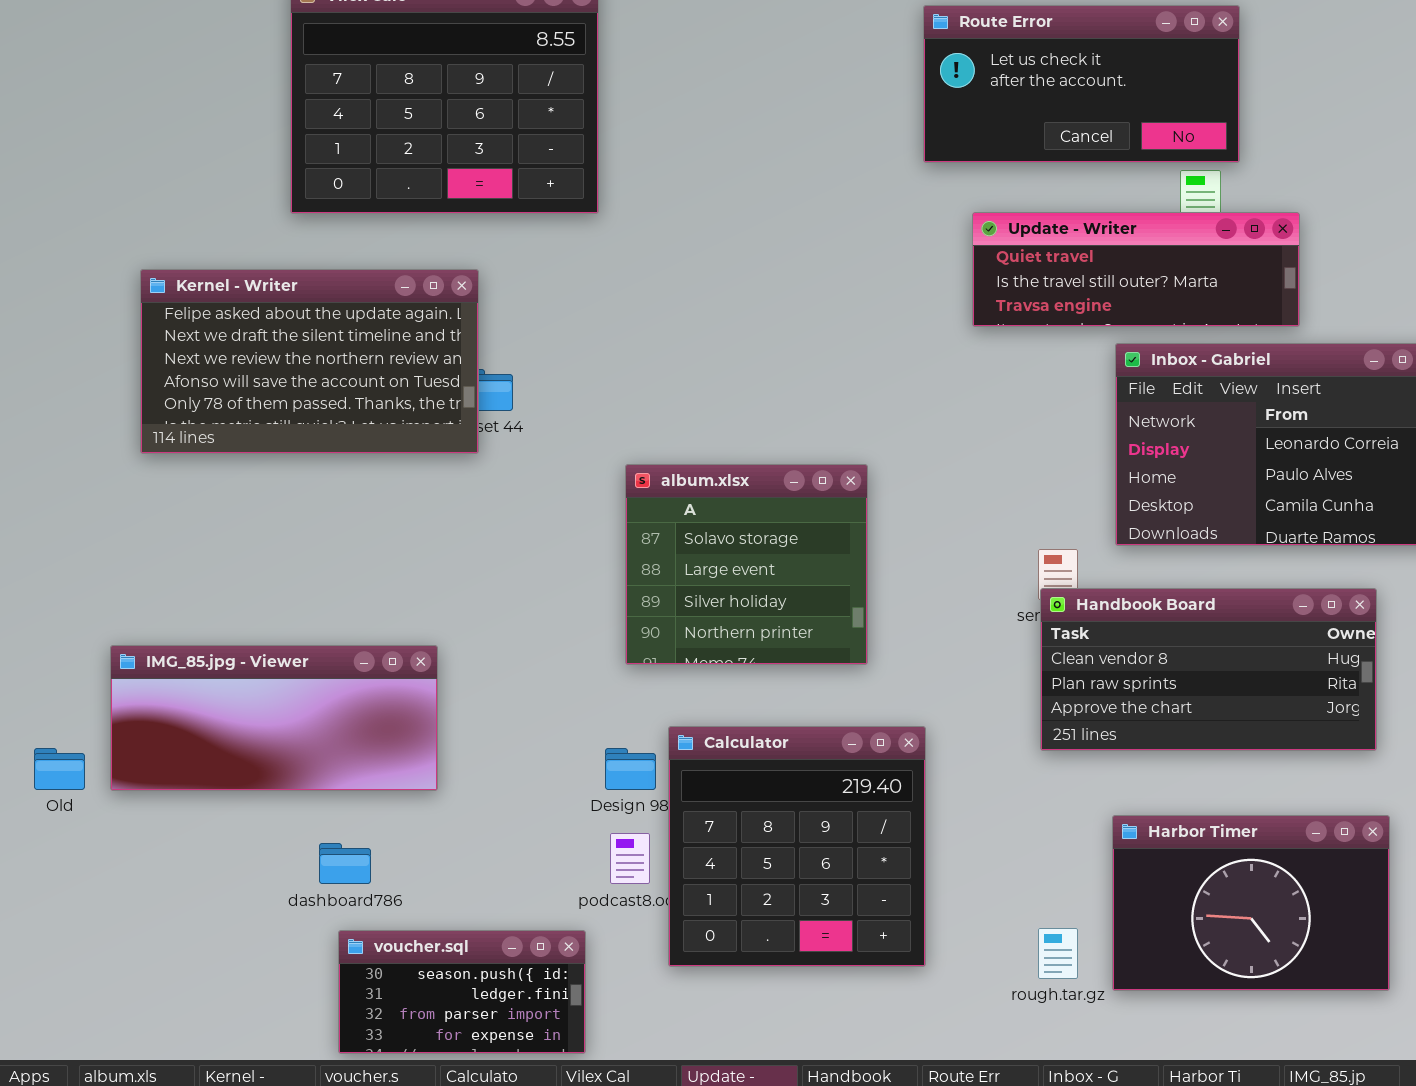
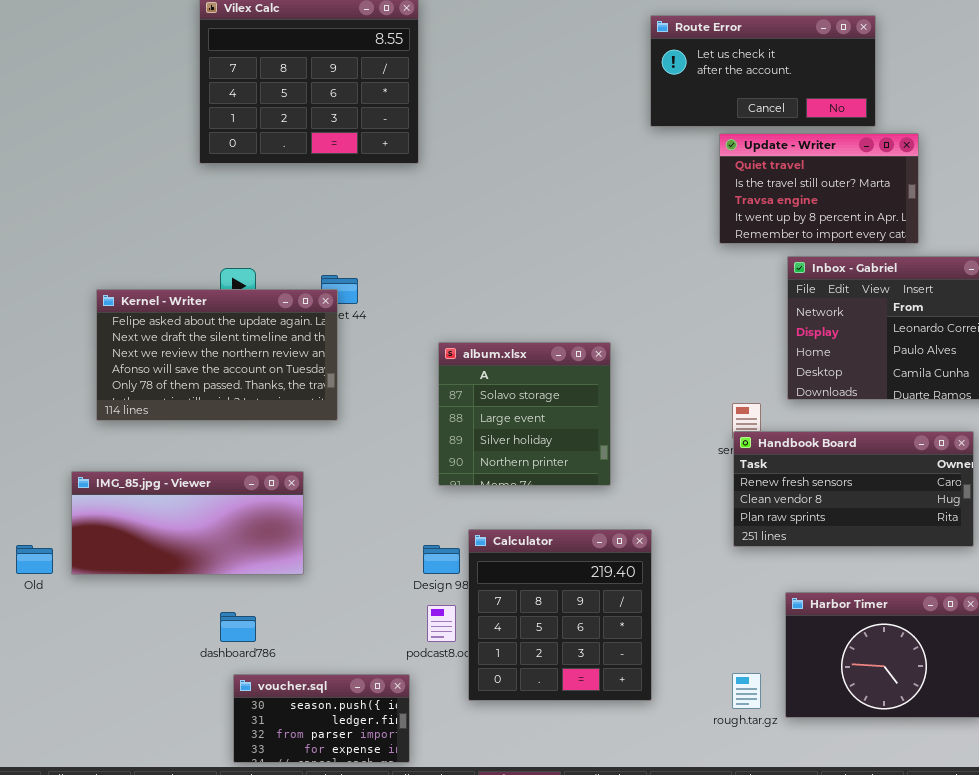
Update - Writer: [972,212,1300,327] -> [719,133,919,244], resized
Kernel - Writer: [140,269,479,454] -> [96,289,338,421], moved
Handbook Board: [1040,588,1377,751] -> [733,431,974,547], scrolled up 1 row

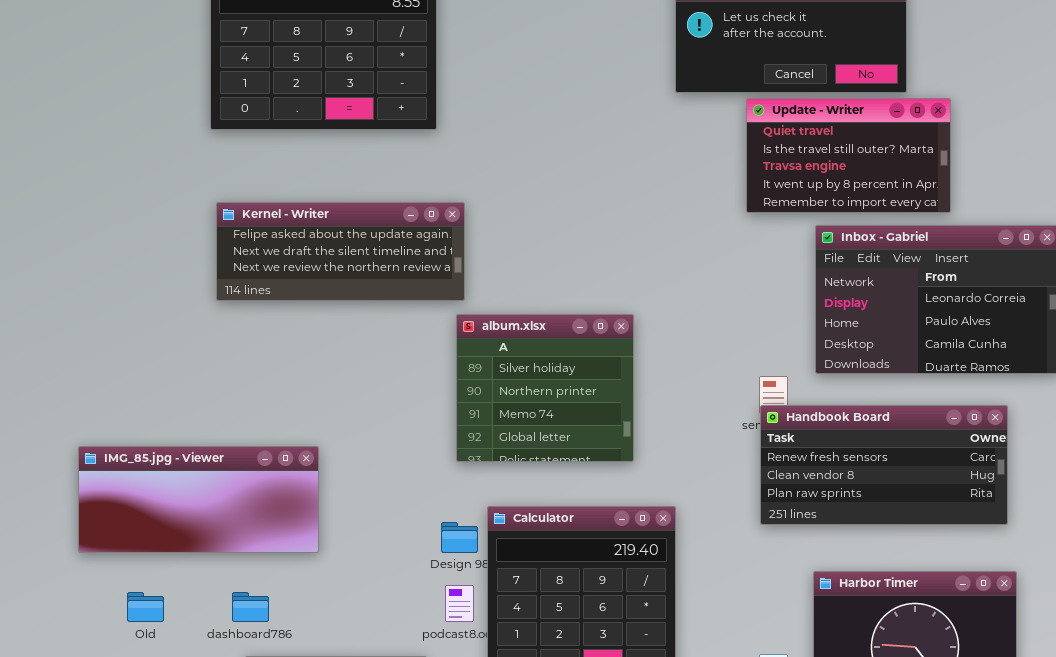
Kernel - Writer: [96,289,338,421] -> [216,202,465,301], moved, resized
album.xlsx: [438,342,611,486] -> [456,314,634,462], scrolled down 2 rows
Old: [16,545,53,574] -> [127,592,164,622], moved

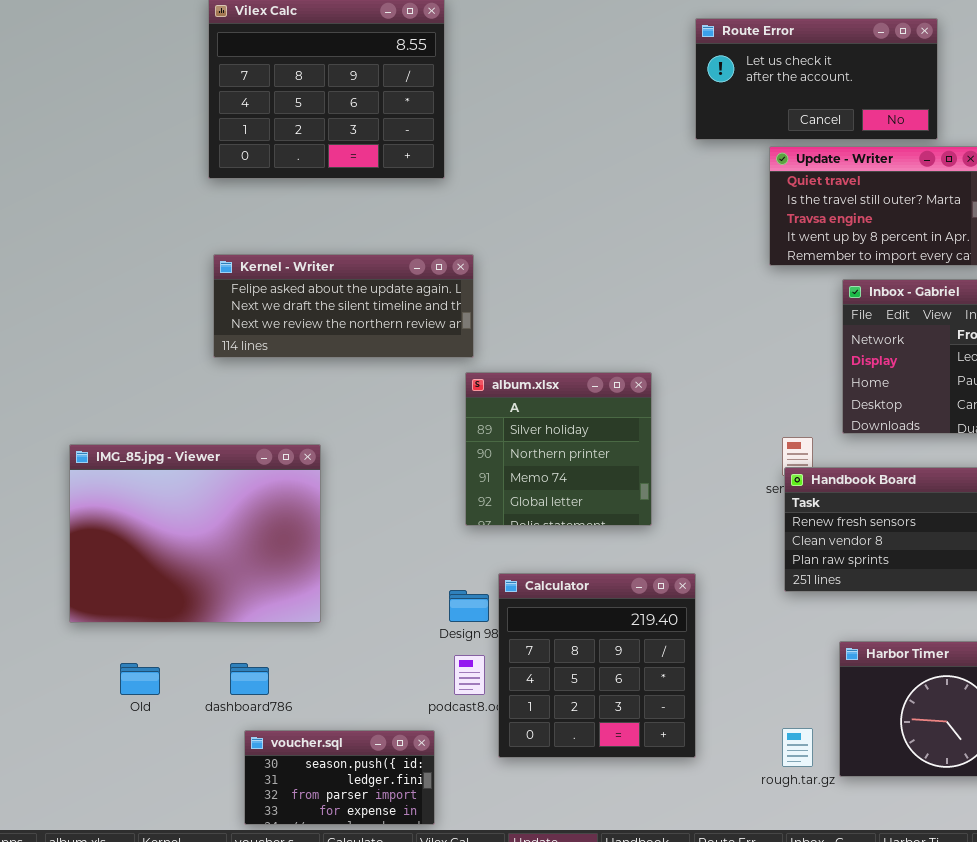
IMG_85.jpg - Viewer: [78,446,319,553] -> [69,444,321,623], resized

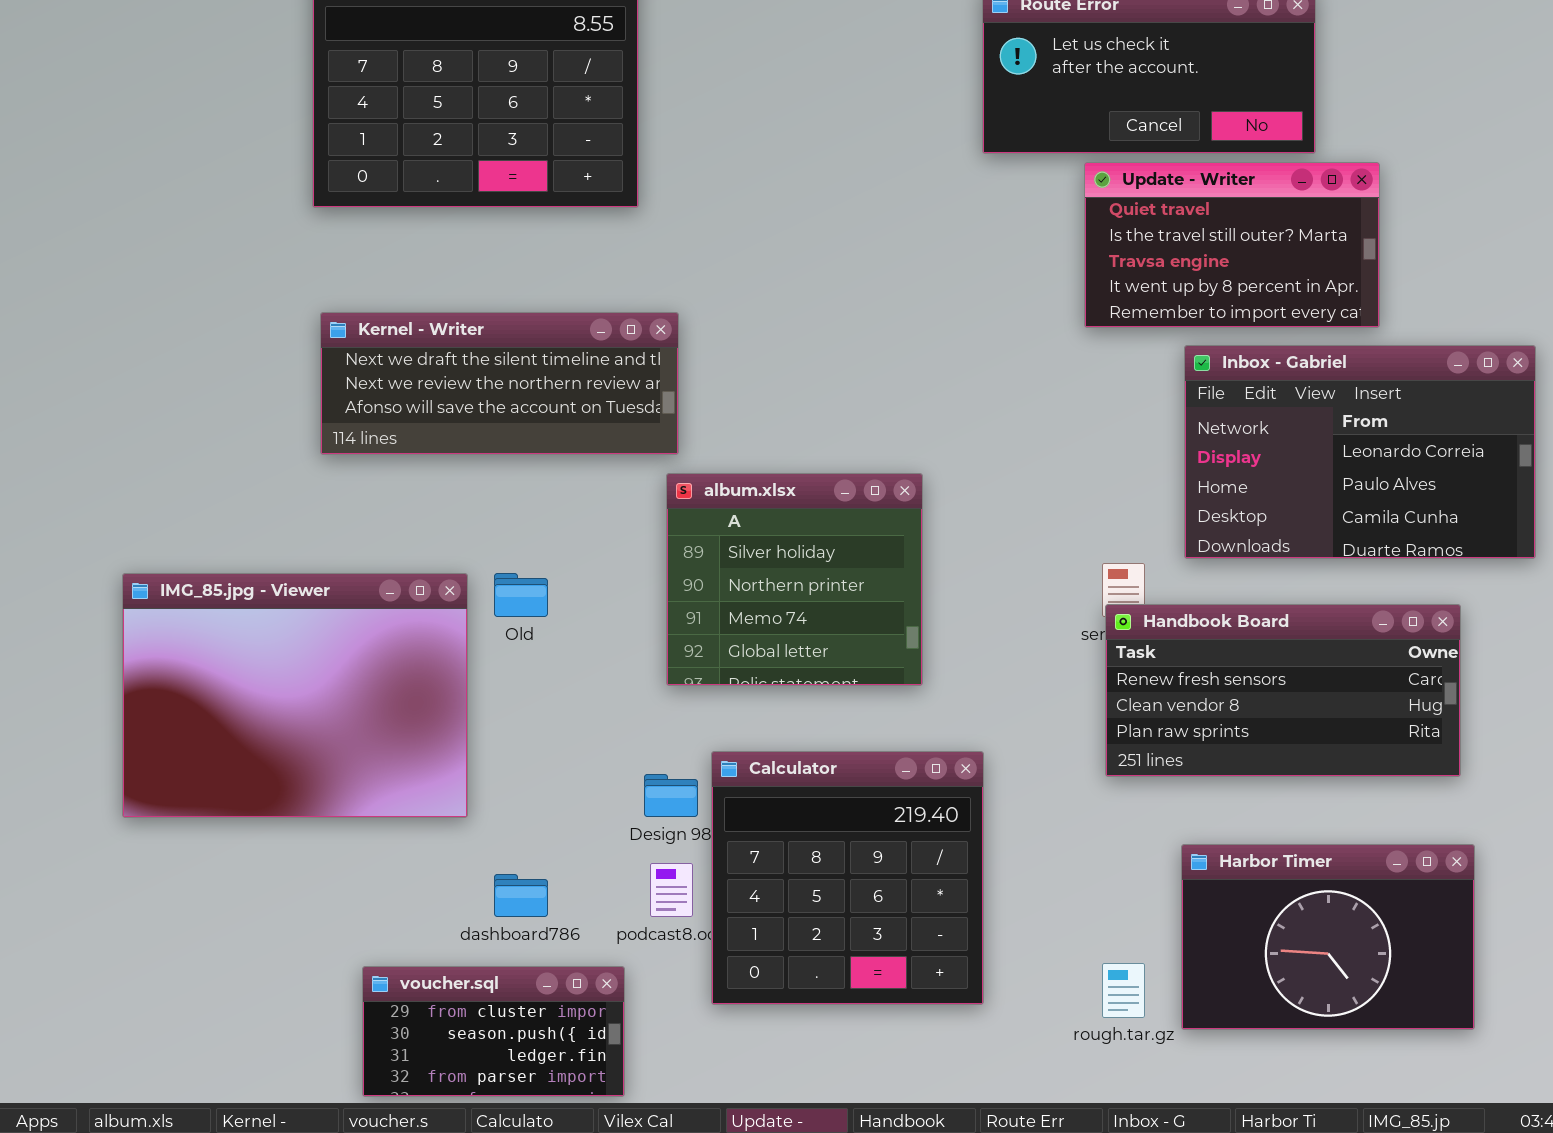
Kernel - Writer: [213,254,474,358] -> [320,312,679,455], scrolled down 1 row
Old: [120,663,160,695] -> [494,573,548,617], moved
dashboard786: [230,663,269,695] -> [494,874,548,917], moved
voucher.sql: [244,730,435,825] -> [362,966,625,1097], scrolled up 1 row

